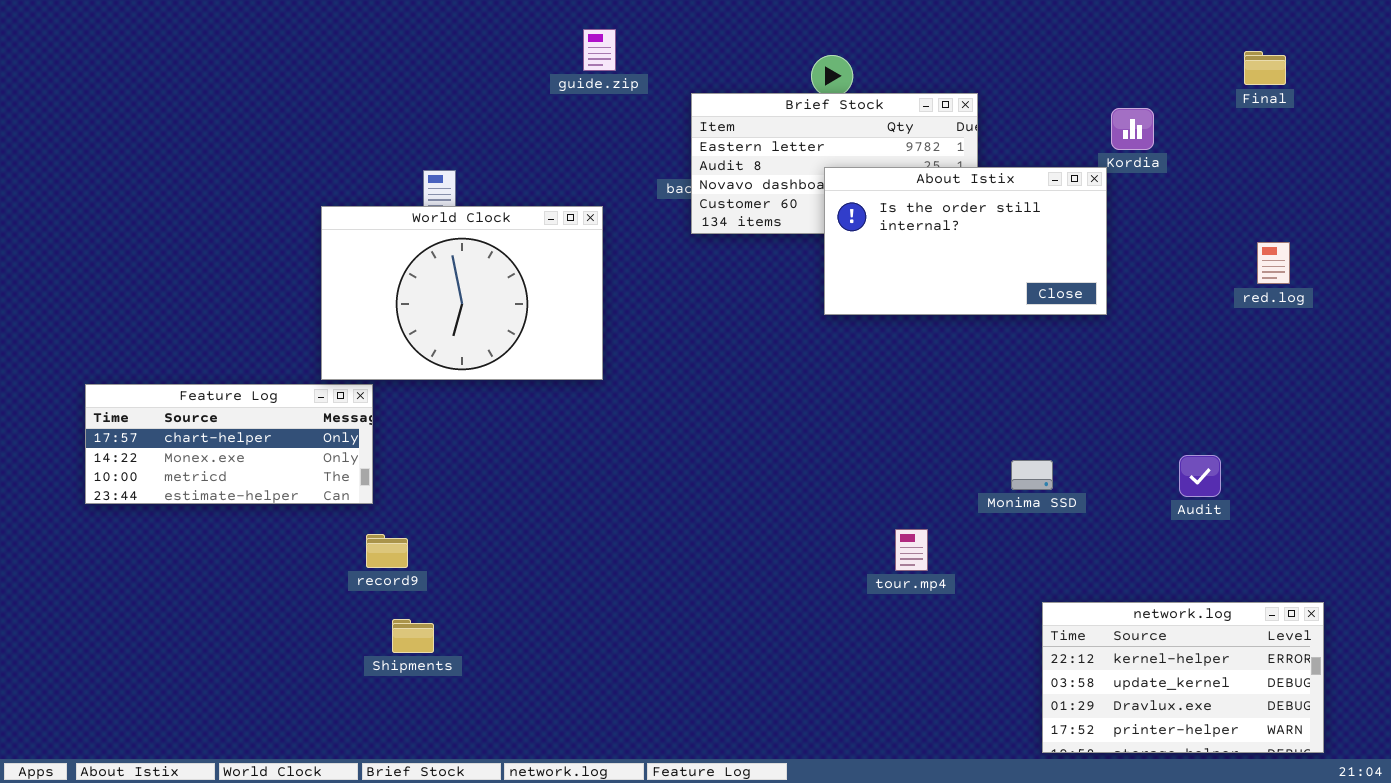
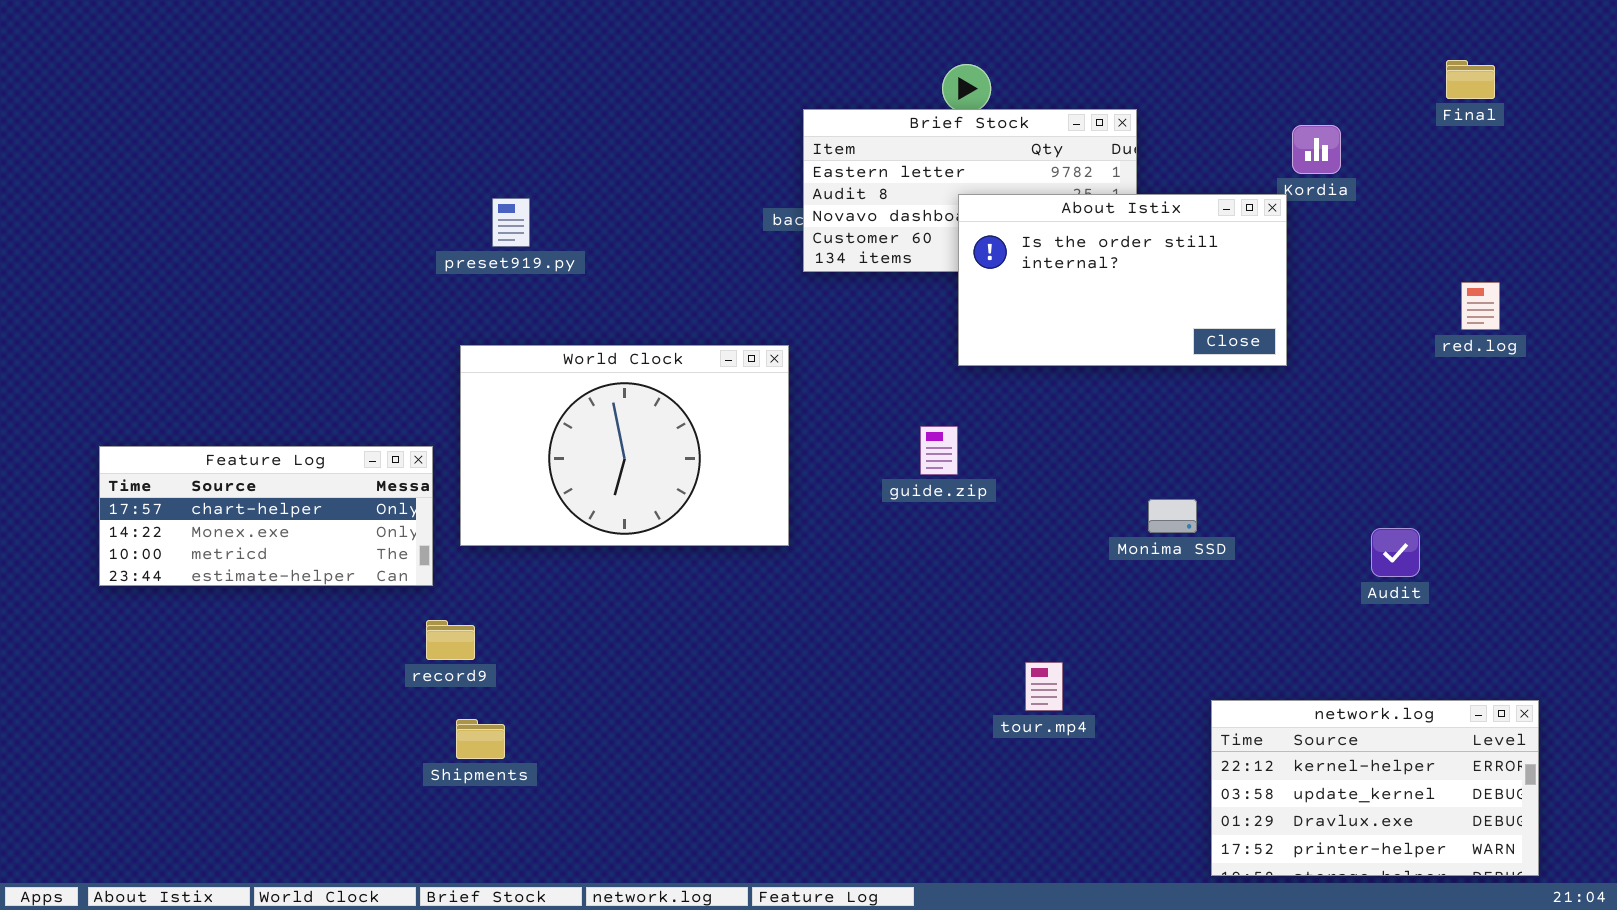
guide.zip: [583,29,616,71] -> [920,426,958,475], moved
World Clock: [321,206,603,380] -> [460,345,789,546], moved
Monima SSD: [1011,460,1053,490] -> [1148,499,1197,533], moved
tour.mp4: [895,529,928,571] -> [1025,662,1063,711], moved

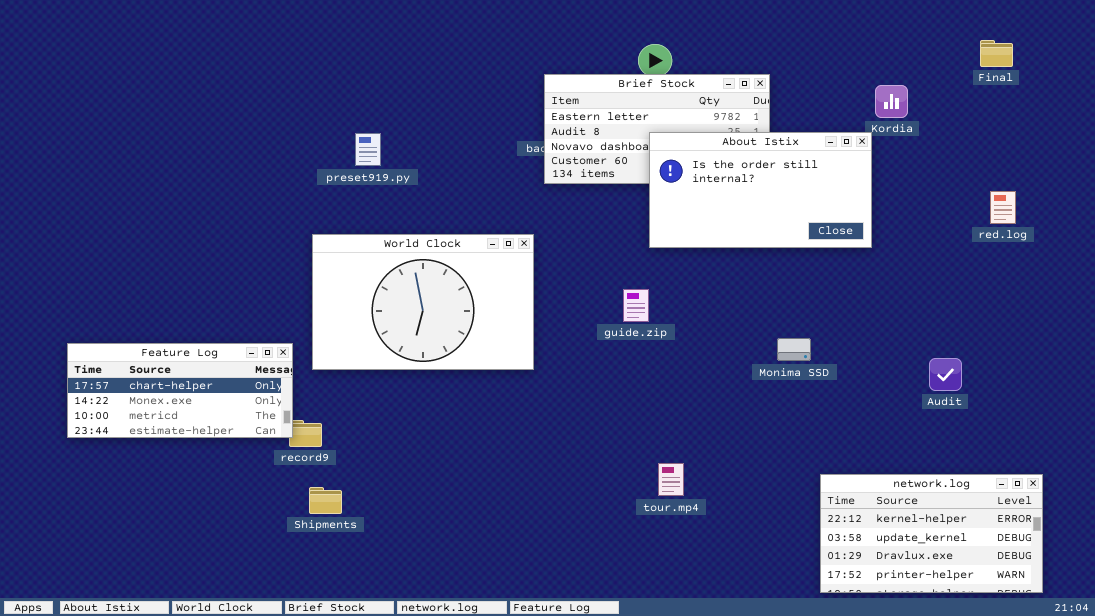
preset919.py: [492,198,530,247] -> [355,133,381,166], moved
Feature Log: [99,446,433,586] -> [67,343,293,438], moved
tour.mp4: [1025,662,1063,711] -> [658,463,684,496], moved

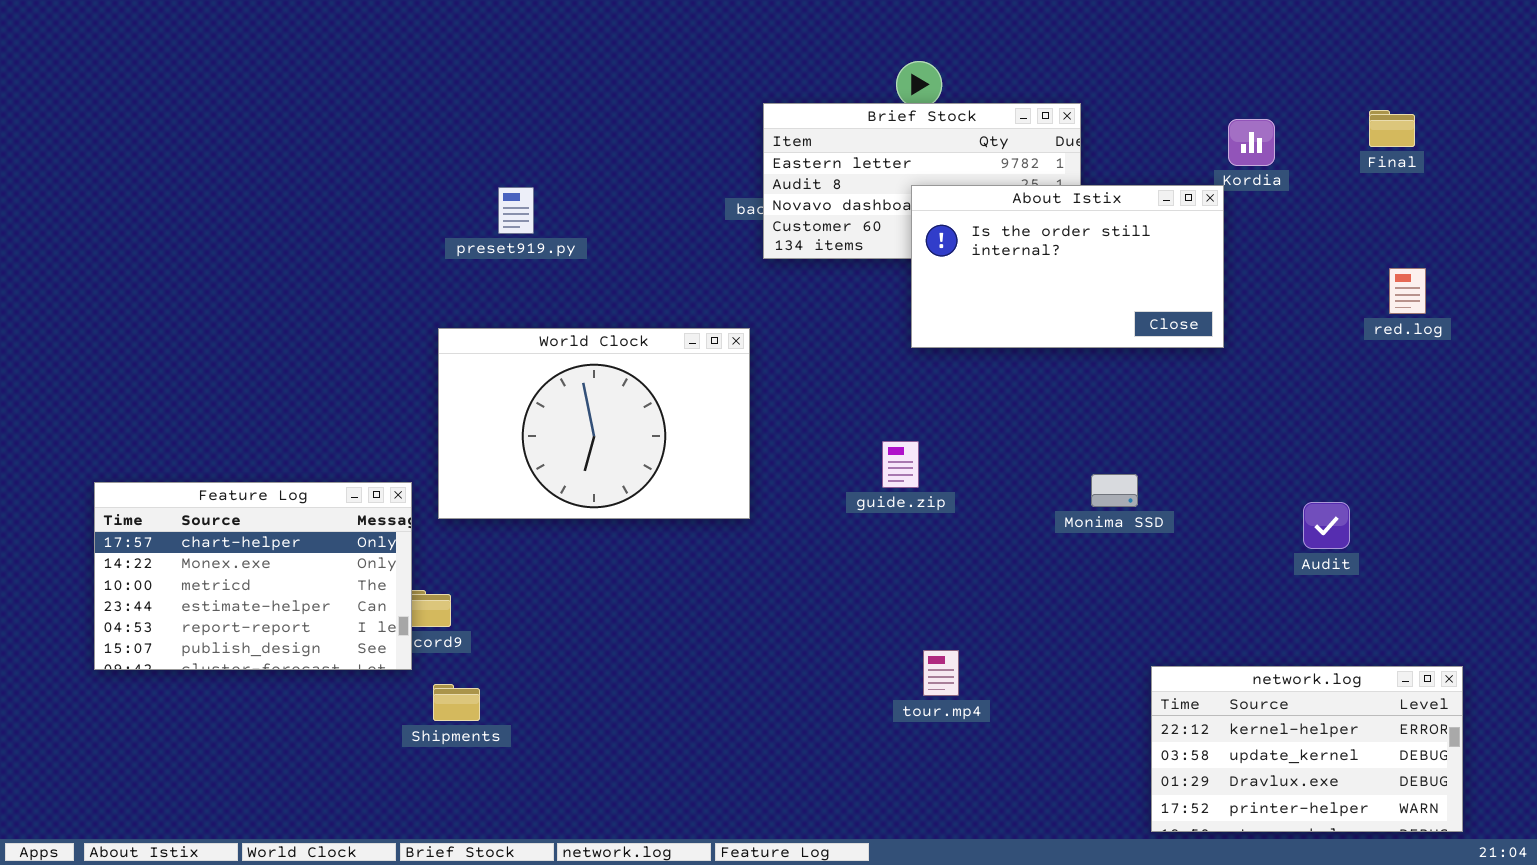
Final: [980,40,1013,67] -> [1369,110,1415,147], moved
guide.zip: [623,289,649,322] -> [882,441,919,488], moved
Feature Log: [67,343,293,438] -> [94,482,412,670], resized

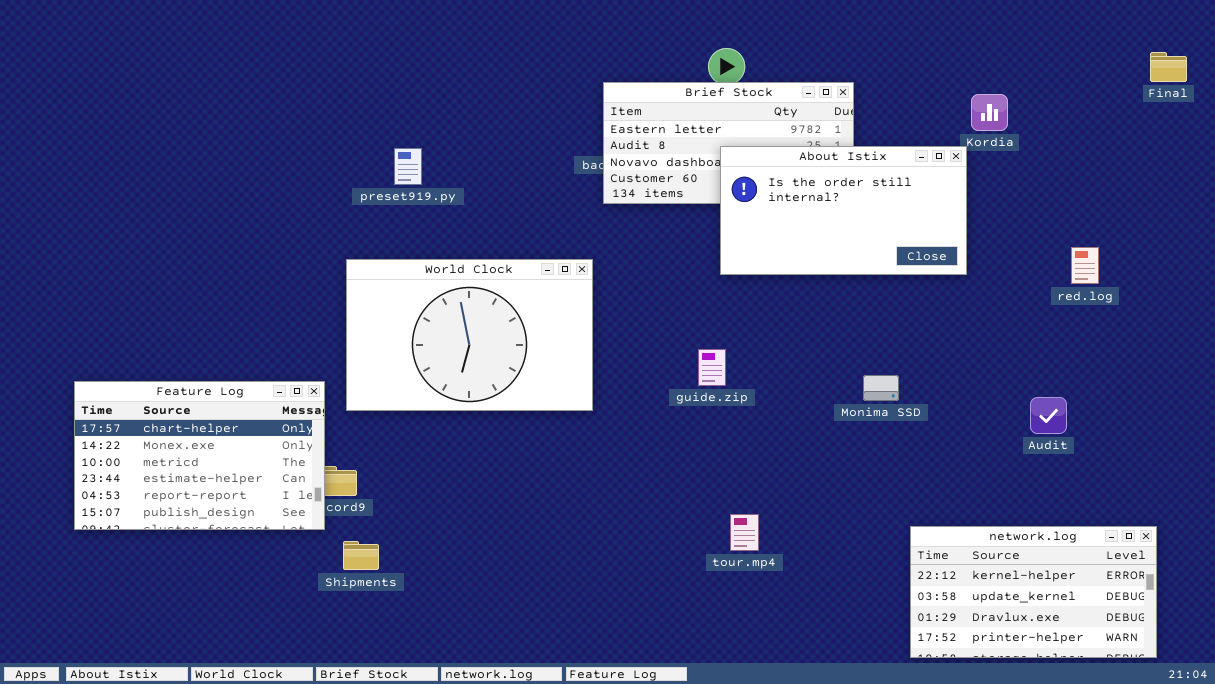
Final: [1369,110,1415,147] -> [1150,52,1187,82], moved
red.log: [1389,268,1426,314] -> [1071,247,1099,284], moved

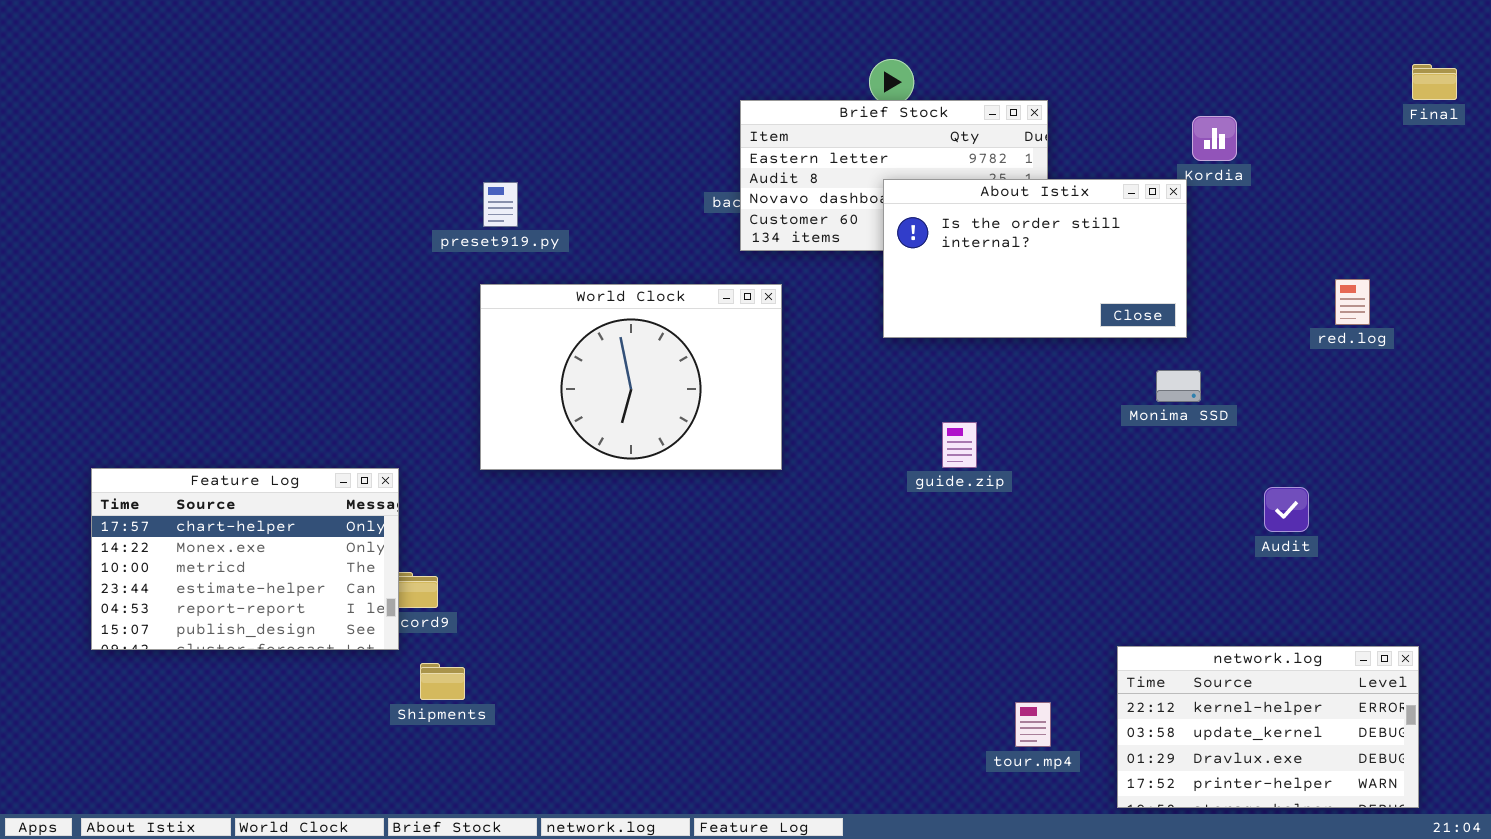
red.log: [1071,247,1099,284] -> [1335,279,1370,325], moved
World Clock: [346,259,593,411] -> [480,284,782,470], moved
guide.zip: [698,349,726,386] -> [942,422,977,468], moved
Monima SSD: [863,375,899,401] -> [1156,370,1201,402], moved
tour.mp4: [730,514,759,551] -> [1015,702,1051,747], moved

